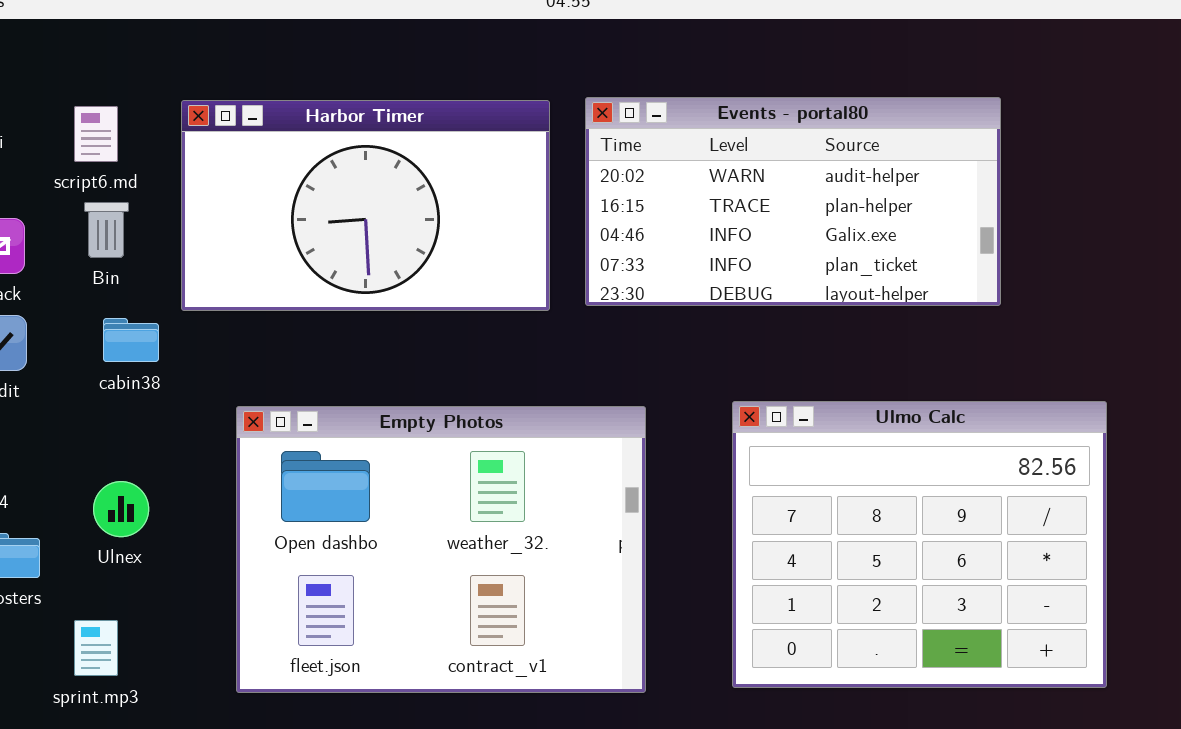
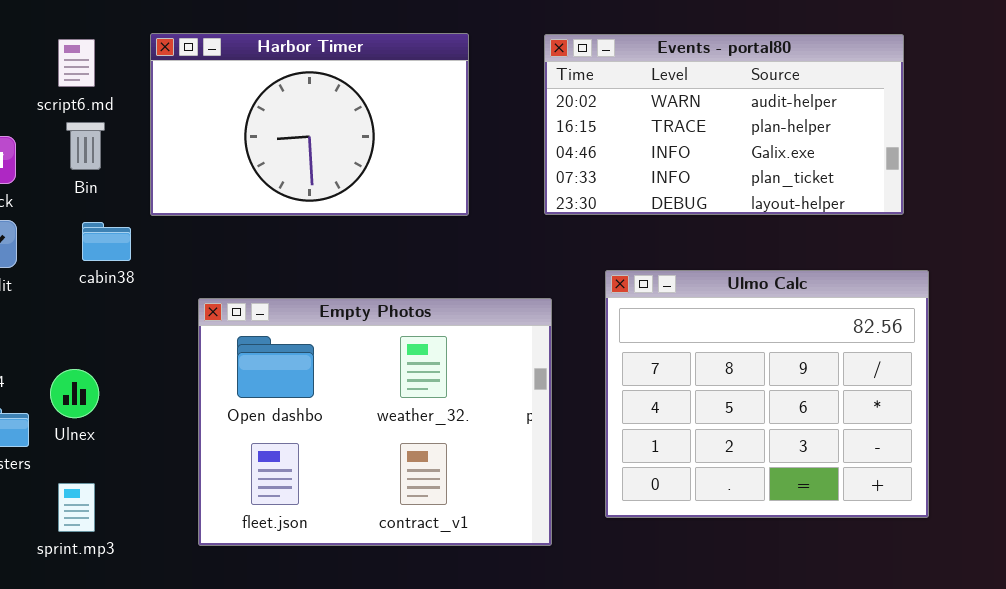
Events - portal80: [585,97,1001,306] -> [544,34,904,215], moved
Ulmo Calc: [732,401,1107,688] -> [605,270,929,518], moved
Ulnex: [93,481,149,537] -> [50,369,99,418], moved

